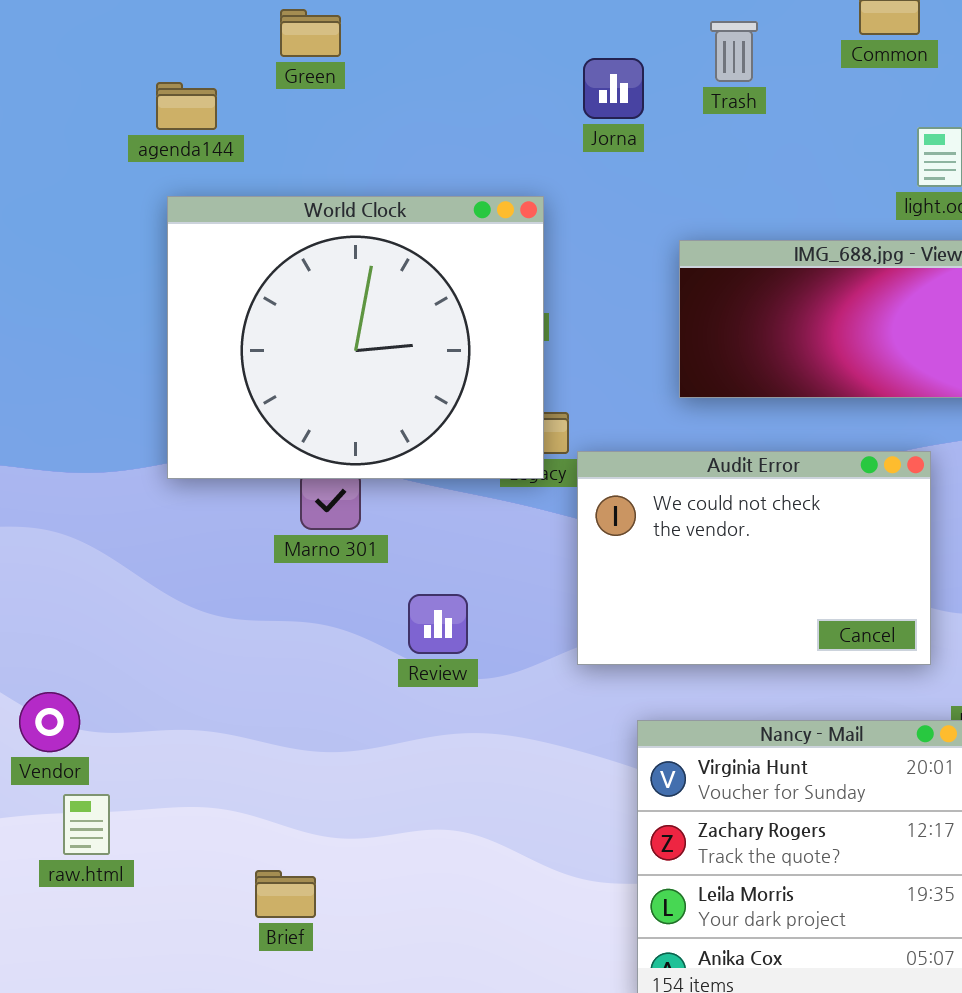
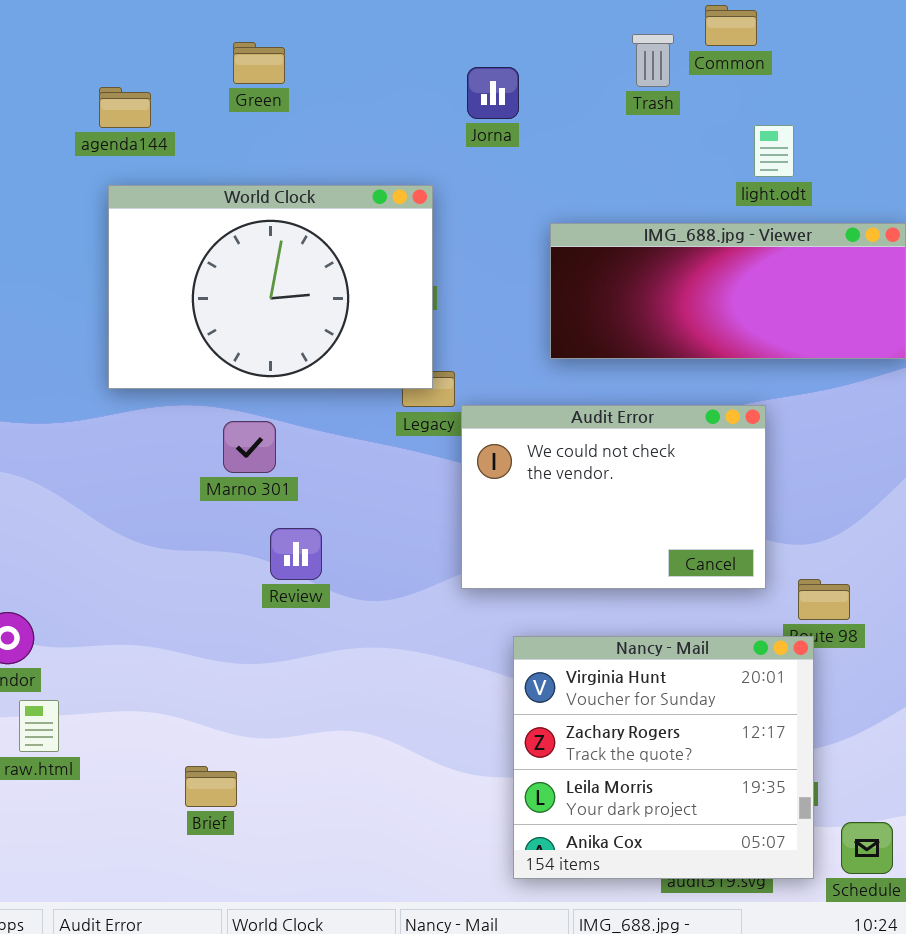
Green: [280,9,341,57] -> [233,42,285,84], moved
Trash: [710,21,758,82] -> [632,34,674,87], moved
World Clock: [167,196,544,479] -> [108,185,433,389], resized
Review: [408,594,468,654] -> [270,528,322,580], moved

